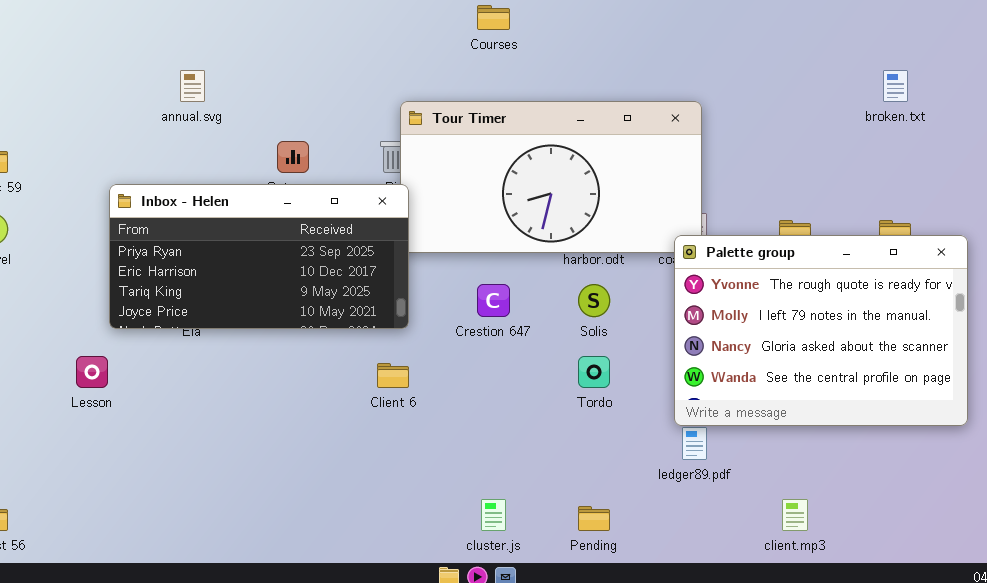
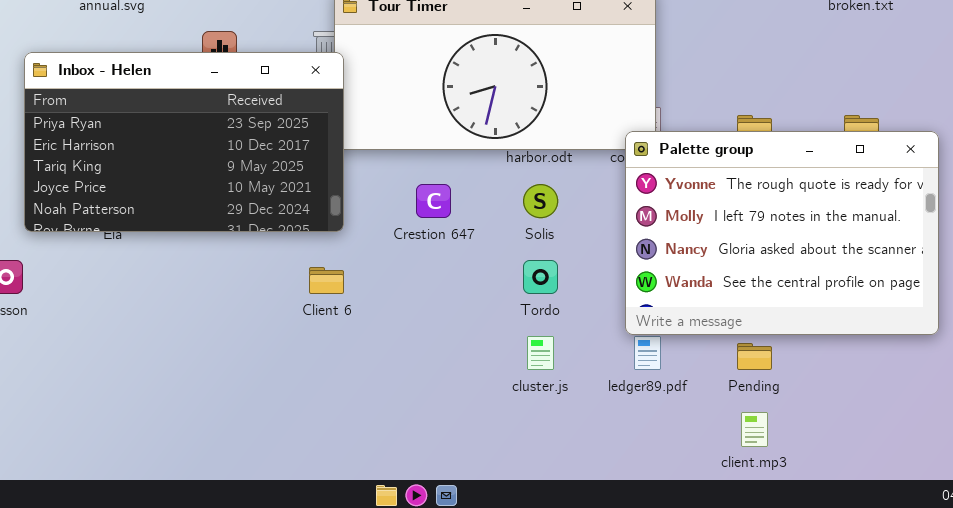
Inbox - Helen: [109,184,409,329] -> [24,52,344,232], resized
cluster.js: [481,499,506,531] -> [527,336,554,370], moved
Pending: [578,506,610,531] -> [737,343,772,370], moved

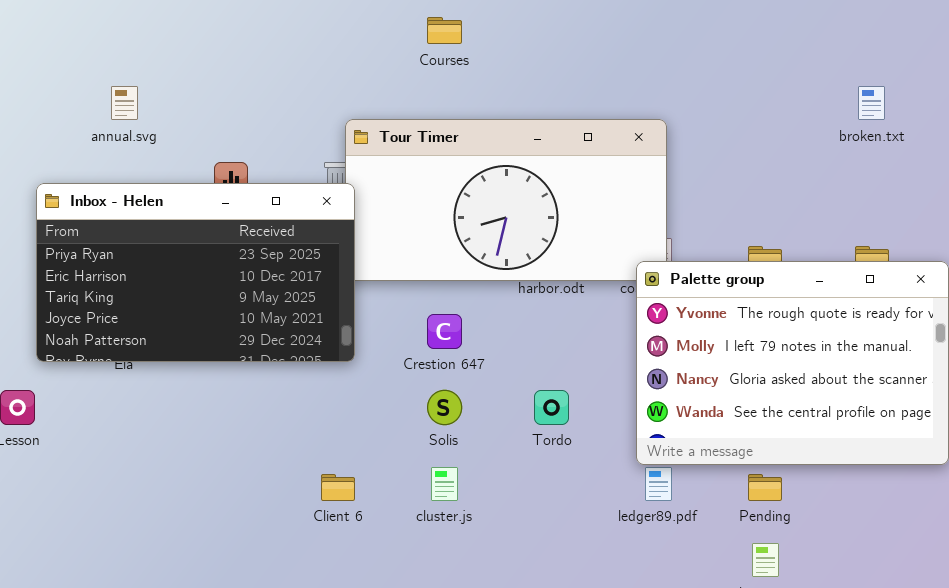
Solis: [523,184,558,218] -> [427,390,462,425], moved
Client 6: [309,267,344,294] -> [321,474,355,501], moved
cluster.js: [527,336,554,370] -> [431,467,458,501], moved

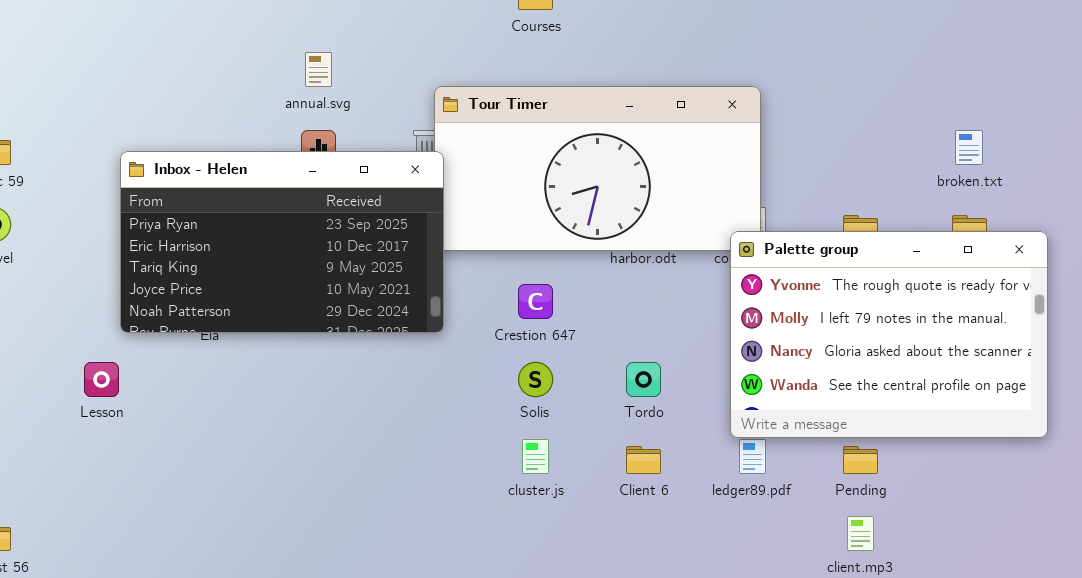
annual.svg: [111,86,138,120] -> [305,52,332,87], moved
broken.txt: [858,86,885,120] -> [955,130,983,165], moved
Client 6: [321,474,355,501] -> [626,446,661,474], moved

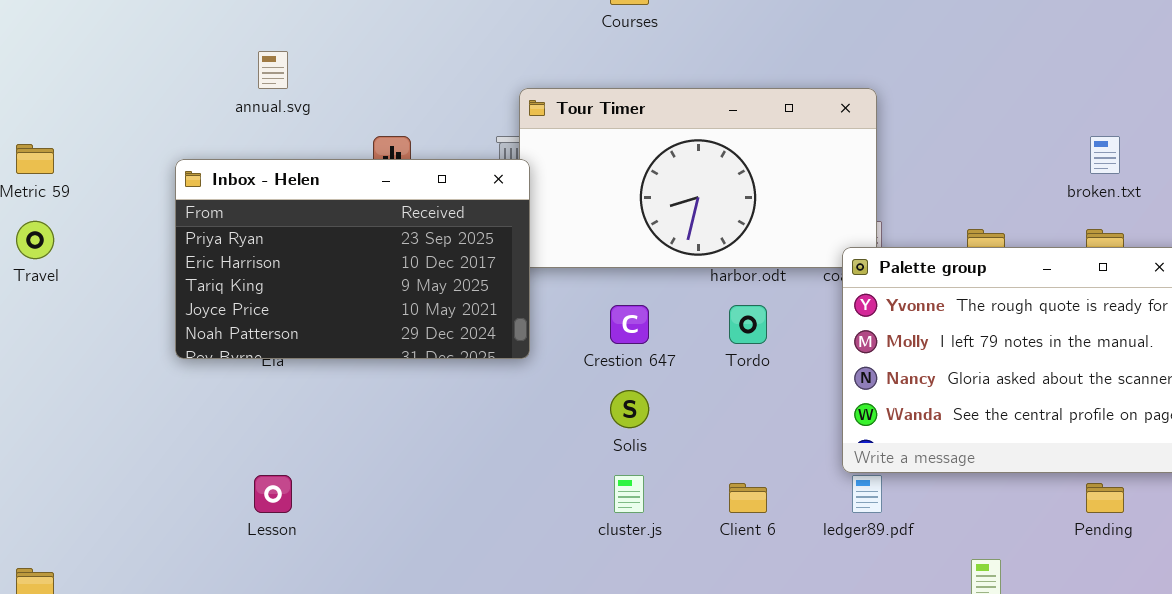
annual.svg: [305,52,332,87] -> [258,51,288,89], moved
Lesson: [84,362,119,397] -> [254,475,292,513], moved
Tordo: [626,362,661,397] -> [729,305,767,344], moved
Pending: [843,446,878,474] -> [1086,483,1124,513], moved

